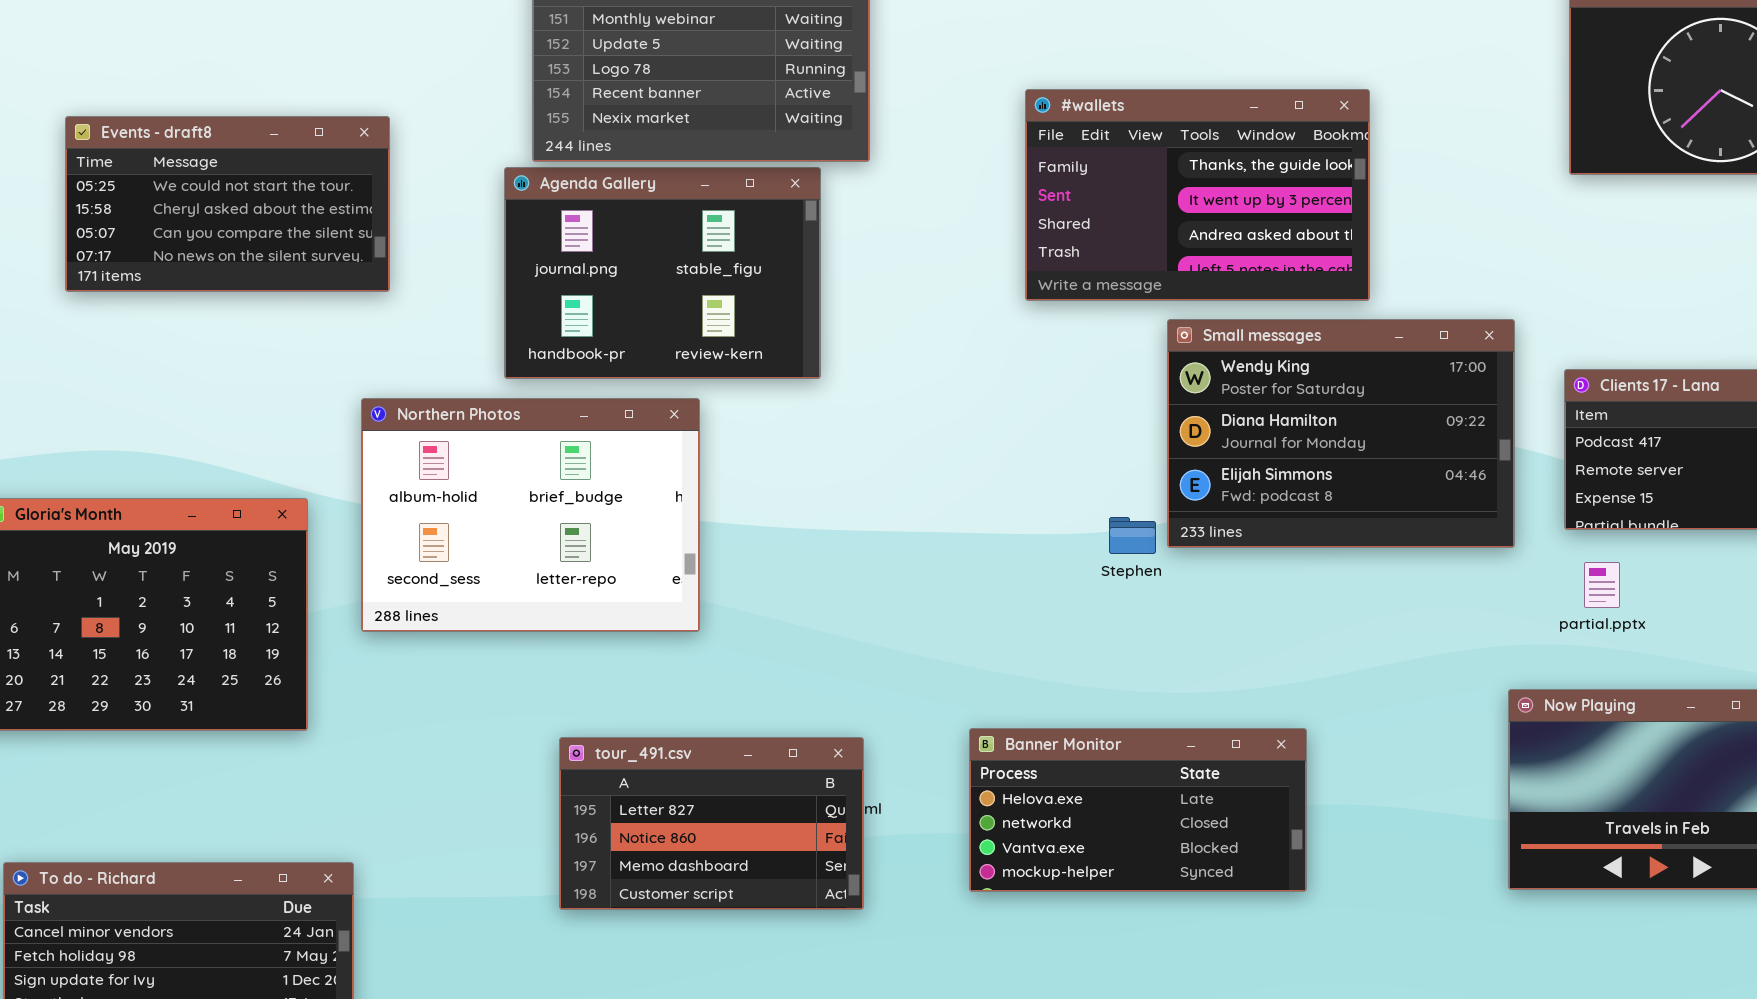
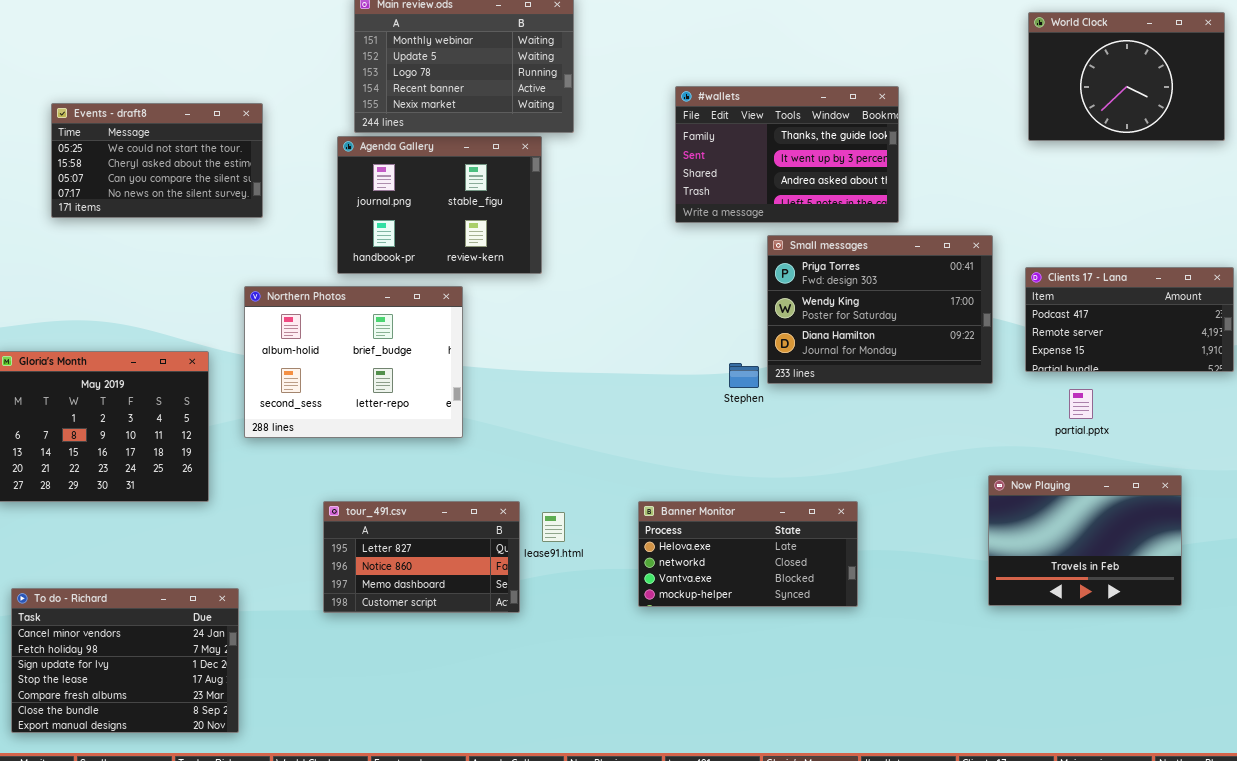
Small messages: [1167,319,1515,548] -> [767,235,993,384], scrolled up 1 row
partial.pptx: [1584,562,1620,608] -> [1069,389,1093,419], moved
tour_491.csv: [559,737,864,910] -> [323,501,520,613], moved

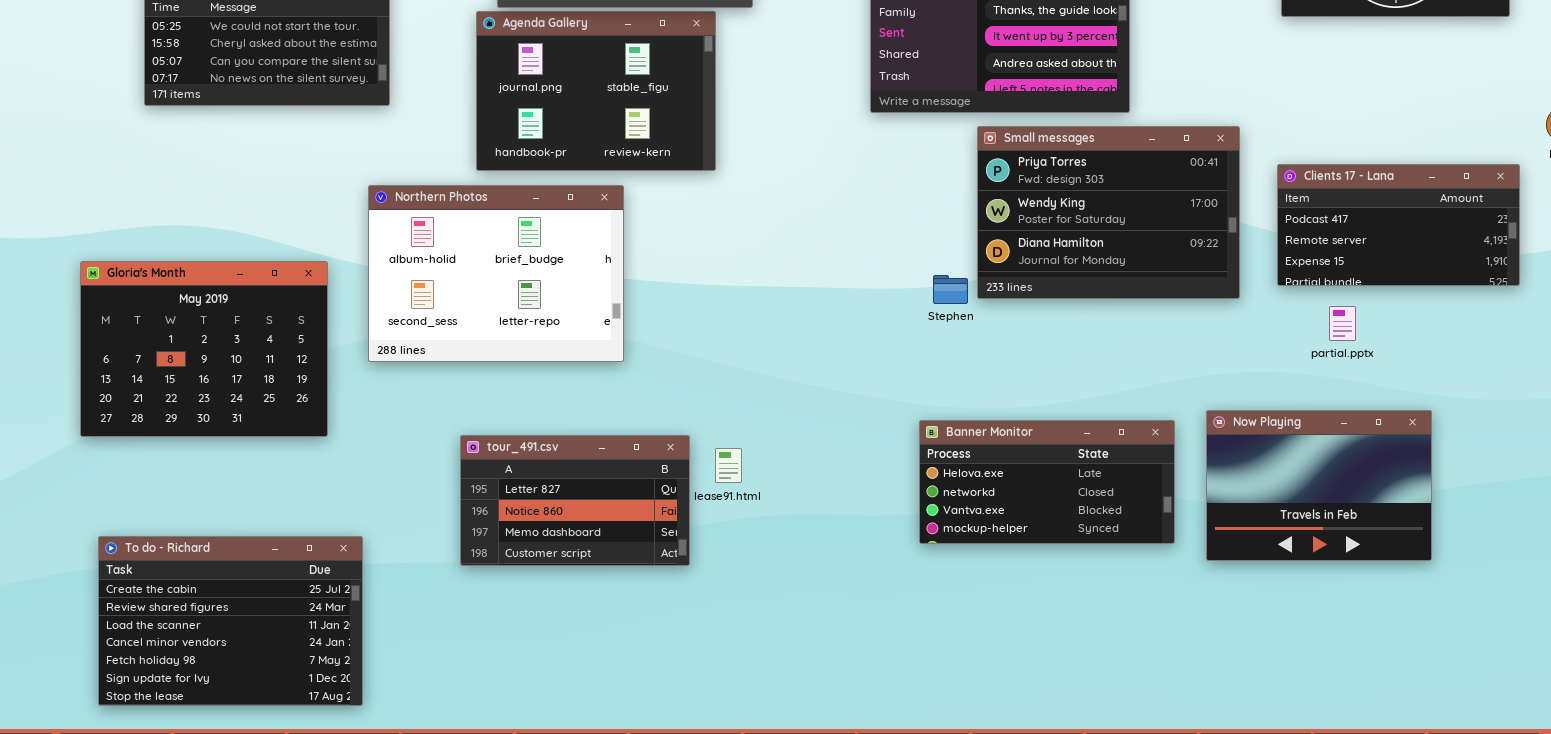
Now Playing: [988,475,1182,606] -> [1206,410,1432,561], moved
Banner Monitor: [638,501,858,607] -> [919,420,1175,544], moved
To do - Richard: [11,588,239,733] -> [98,536,363,706], scrolled up 3 rows

